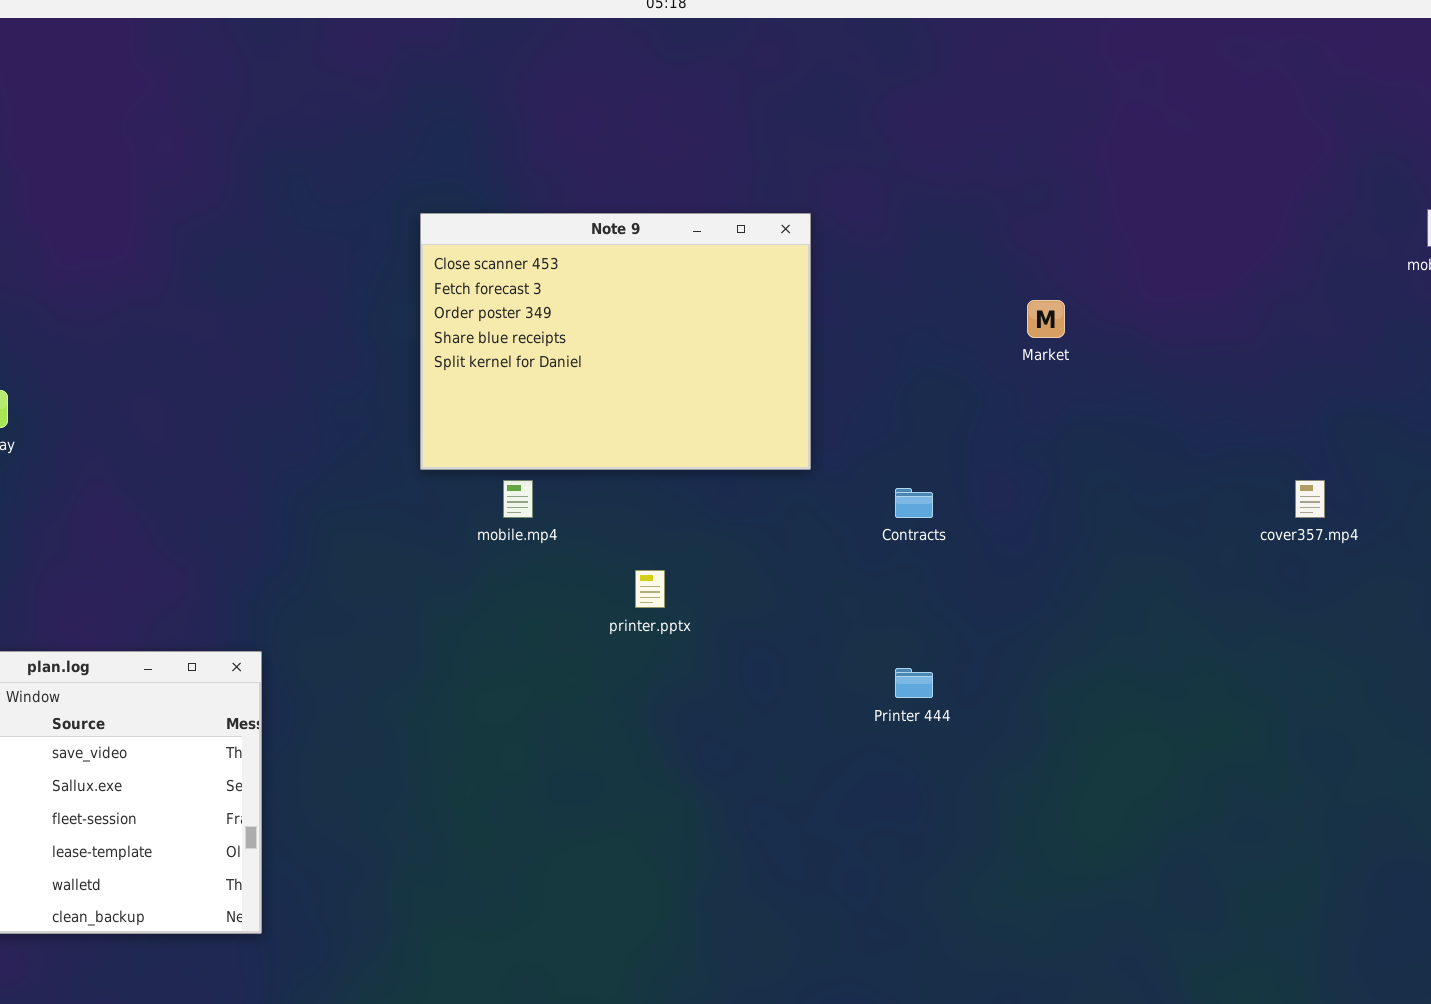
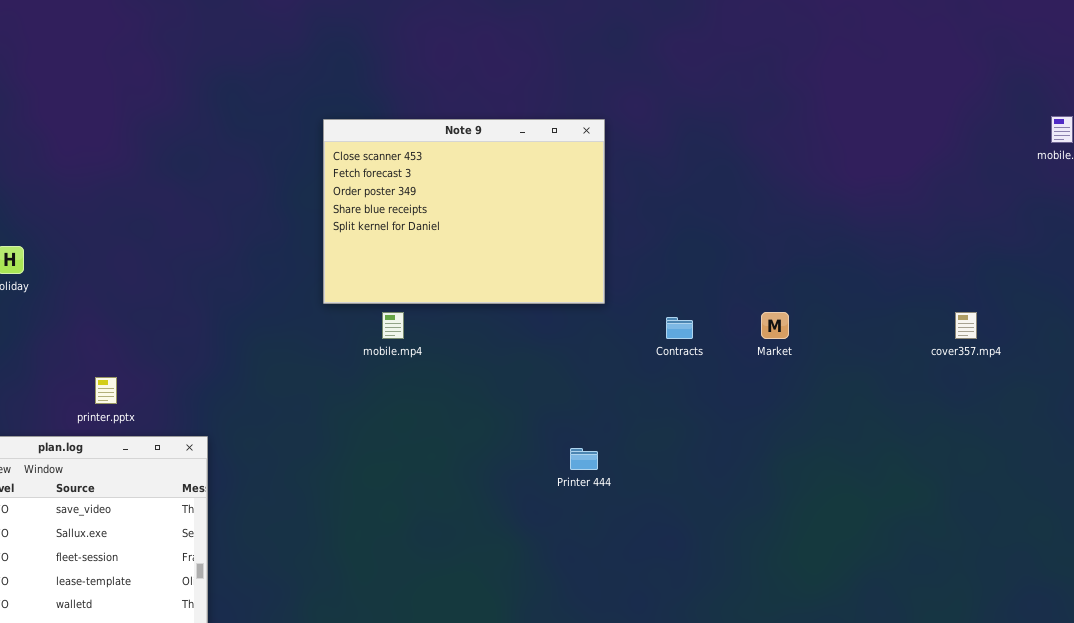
Market: [1027,300,1065,338] -> [761,312,789,339], moved
printer.pptx: [635,570,665,608] -> [95,377,117,404], moved
Printer 444: [895,668,933,698] -> [570,448,598,470], moved

